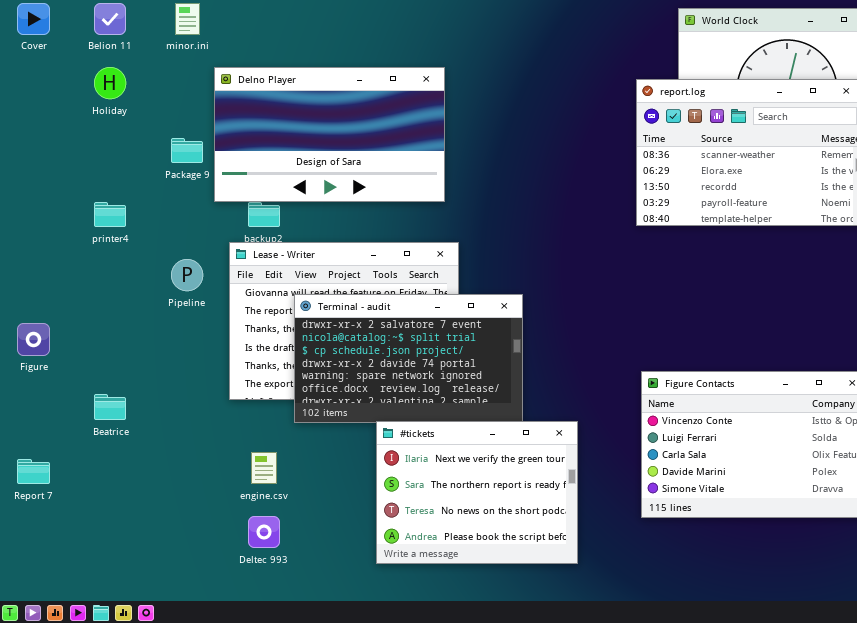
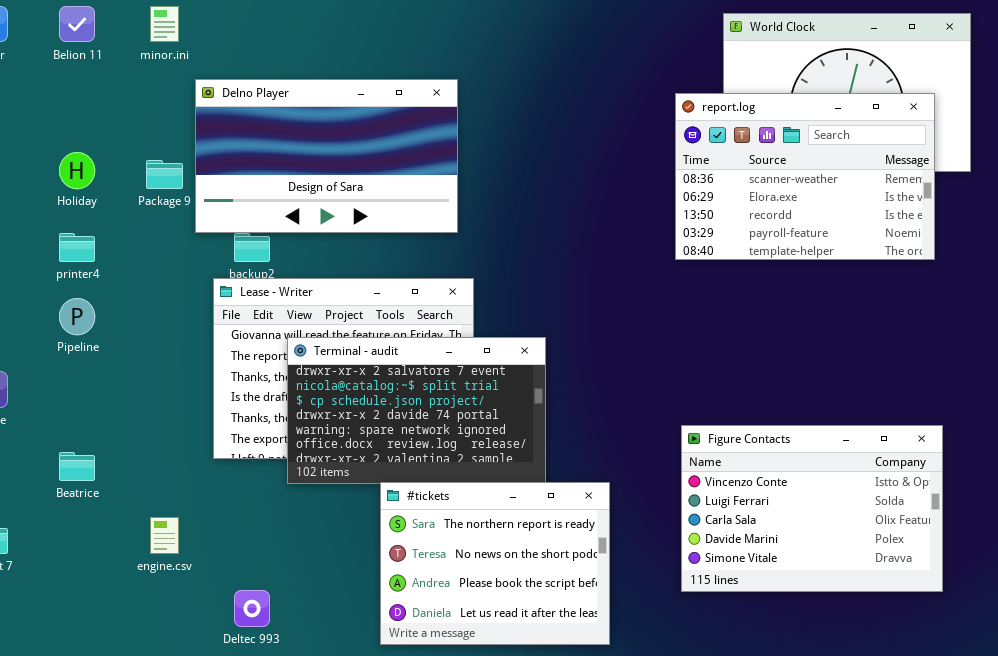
Holiday: [94,67,126,99] -> [59,152,95,189], moved
Pipeline: [171,259,203,291] -> [59,298,95,335], moved
#tickets: [376,421,578,564] -> [380,482,610,645], scrolled down 1 row
engine.csv: [251,452,277,484] -> [150,517,179,554], moved

